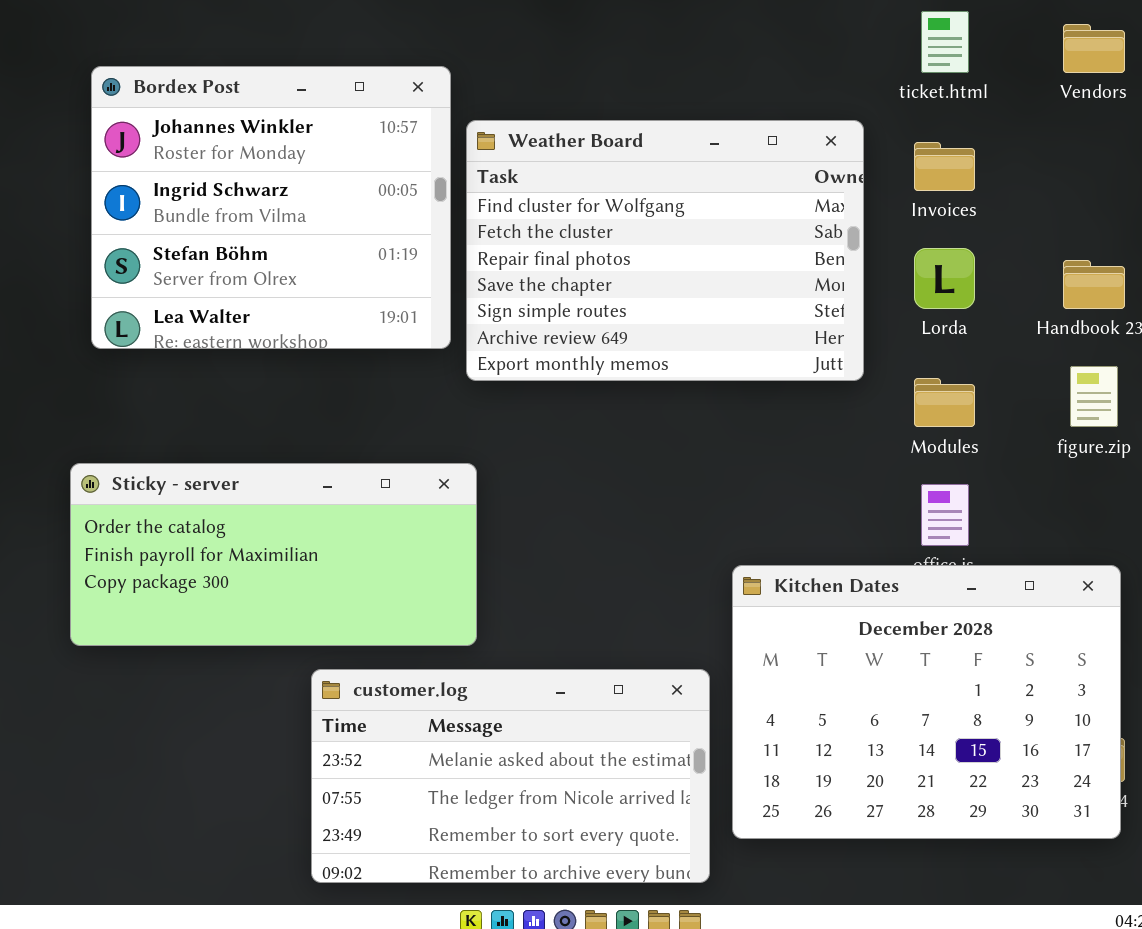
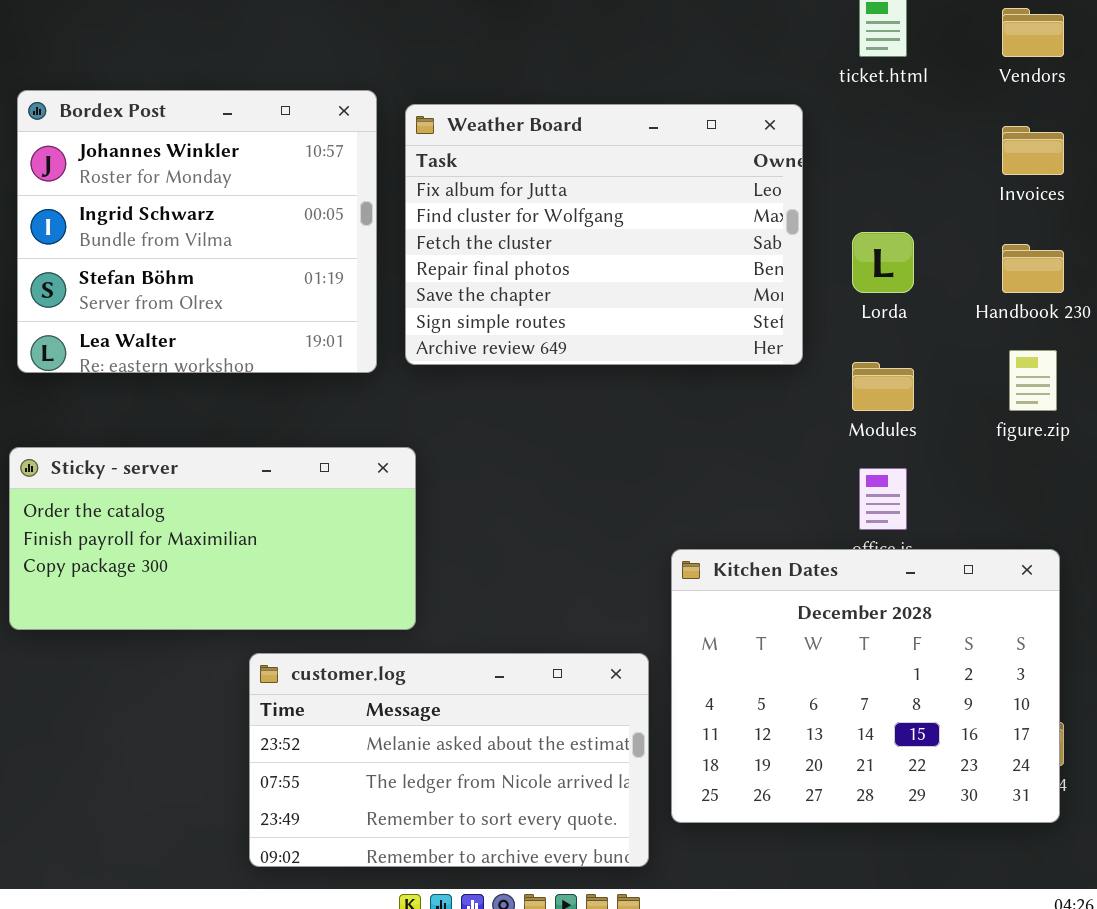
Bordex Post: [91,66,451,349] -> [17,90,377,373], moved
Weather Board: [466,120,864,381] -> [405,104,803,365], scrolled up 1 row
Invoices: [914,142,975,191] -> [1002,126,1064,175], moved

